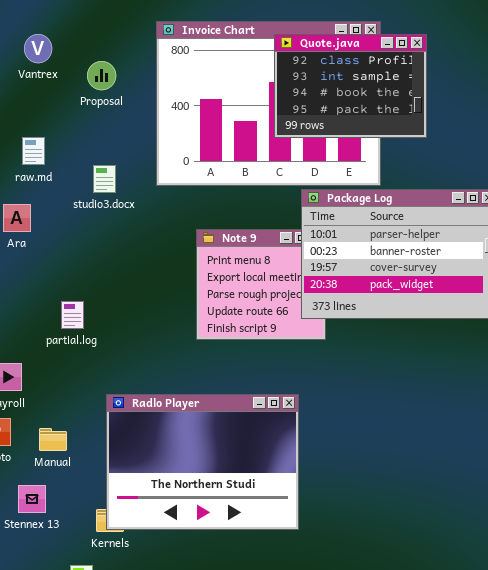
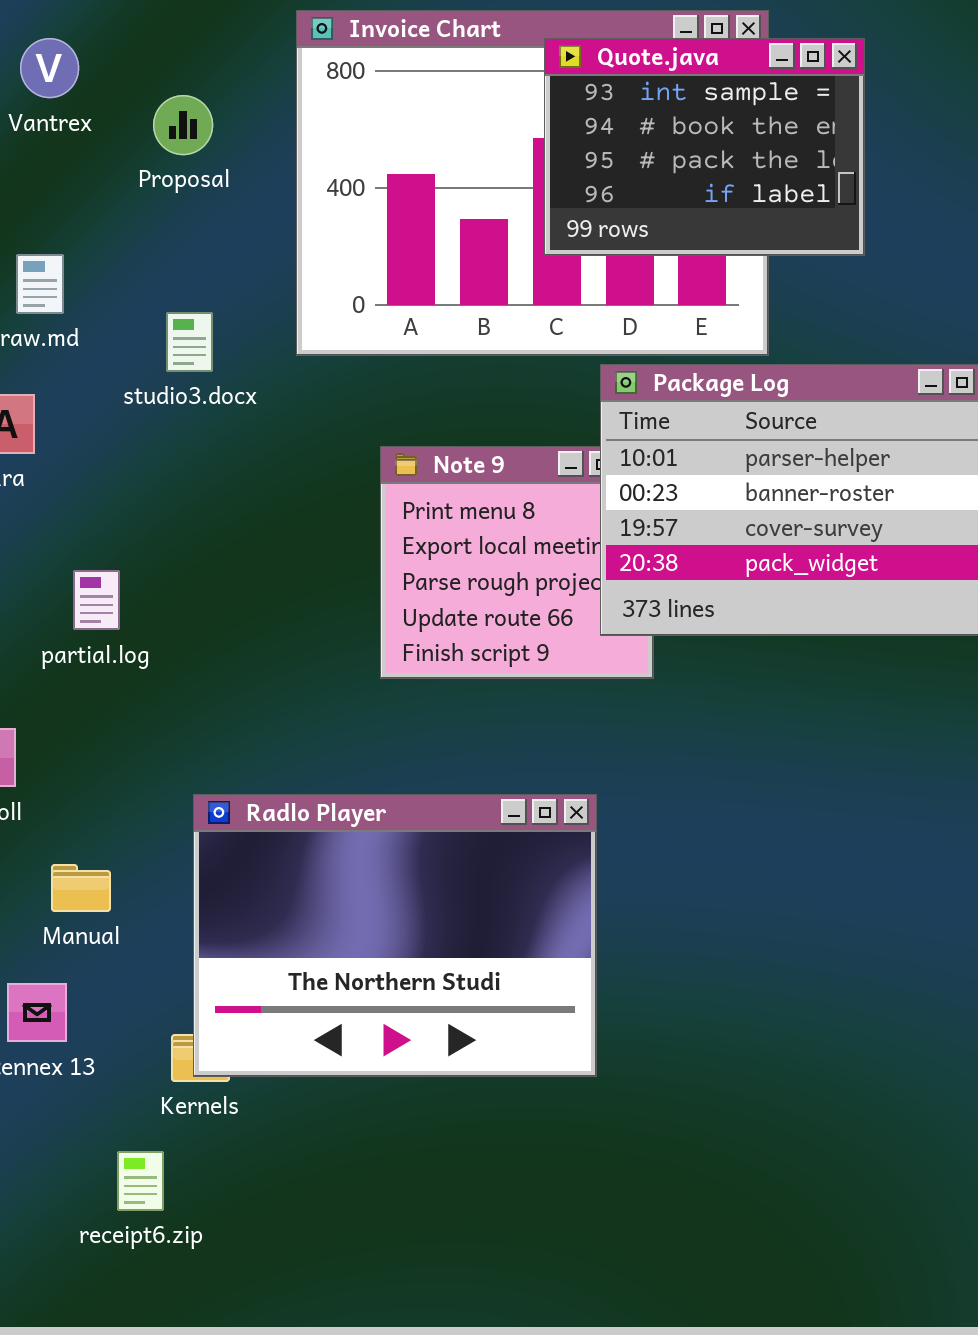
Quote.java: [274,34,427,138] -> [544,38,865,256], scrolled down 1 row
partial.log: [61,301,84,329] -> [73,570,120,630], moved

